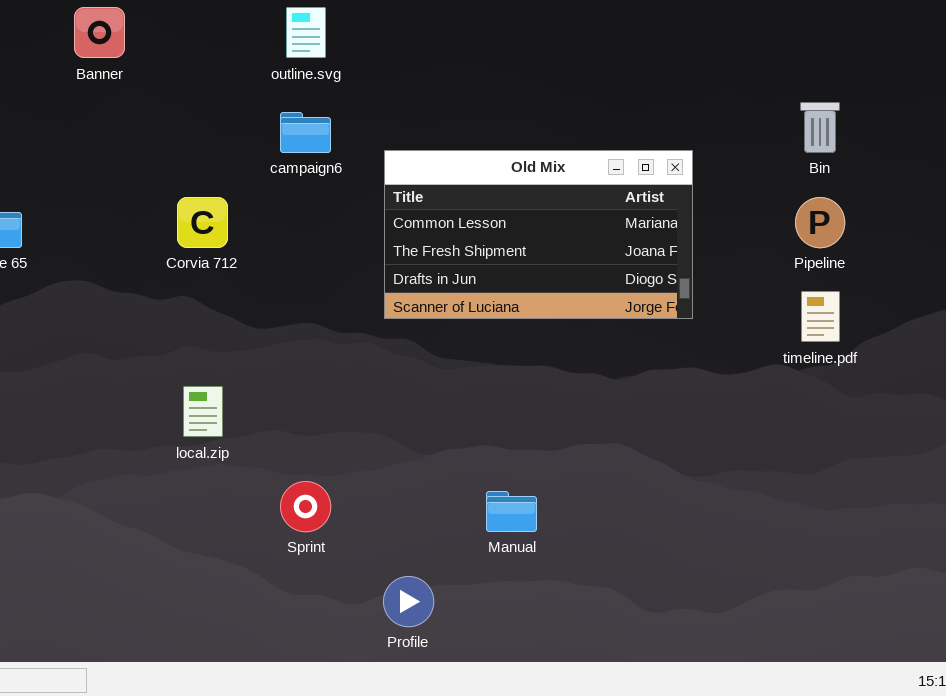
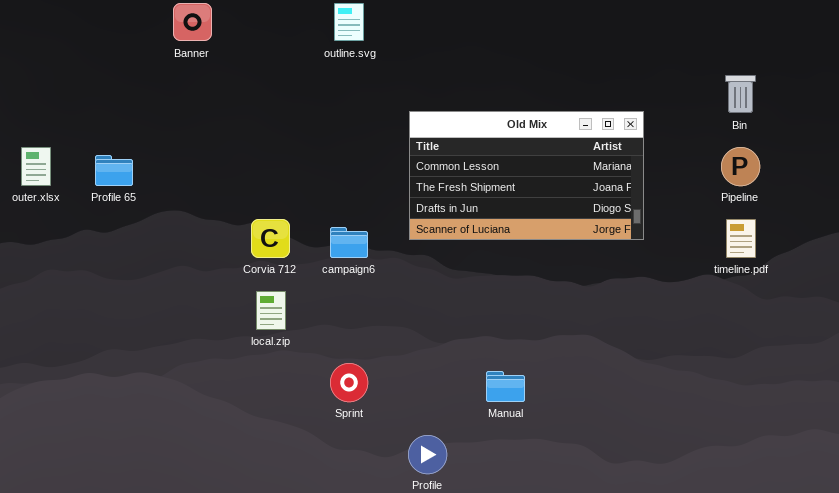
campaign6: [280,112,331,153] -> [330,227,368,258], moved
Corvia 712: [177,197,228,248] -> [251,219,290,258], moved

